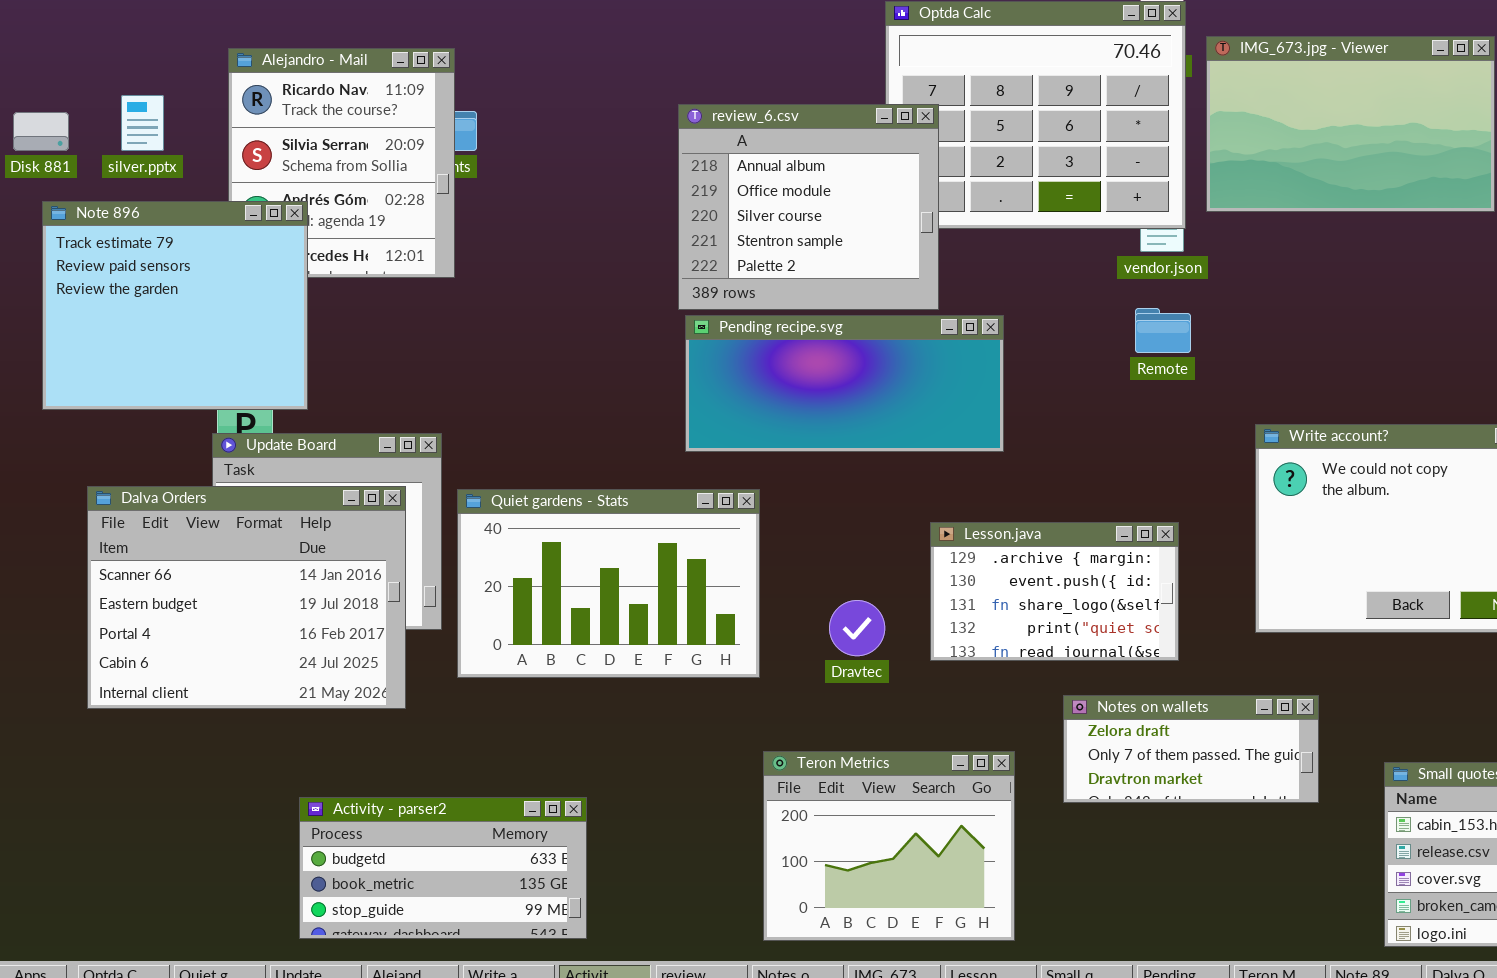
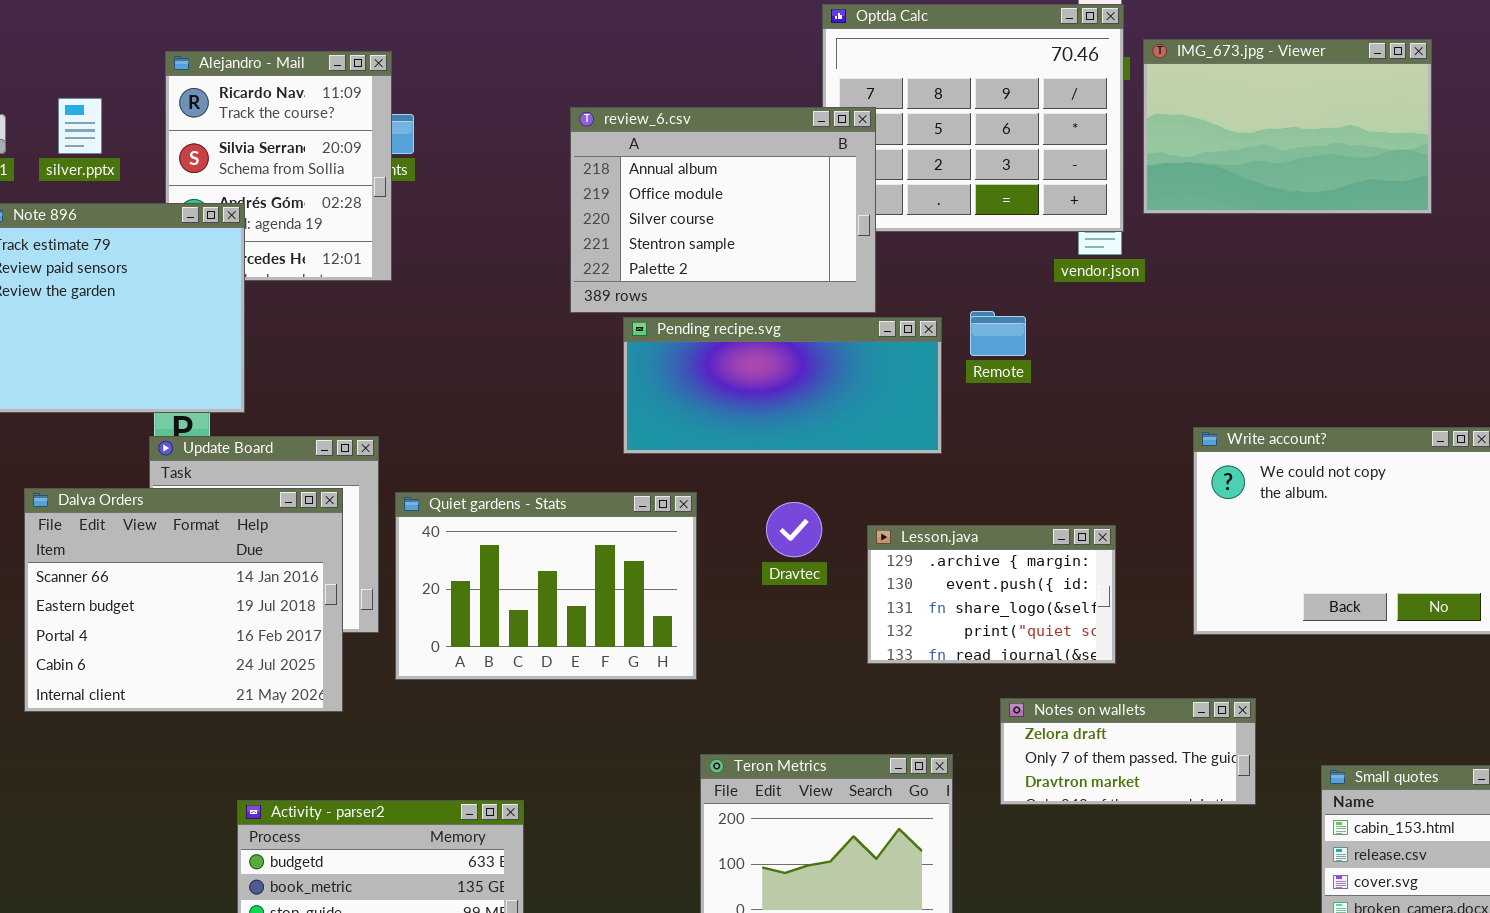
review_6.csv: [678,104,939,310] -> [570,107,876,313], resized
Remote: [1135,308,1191,353] -> [970,311,1026,356], moved
Dravtec: [829,600,885,656] -> [766,502,822,557], moved

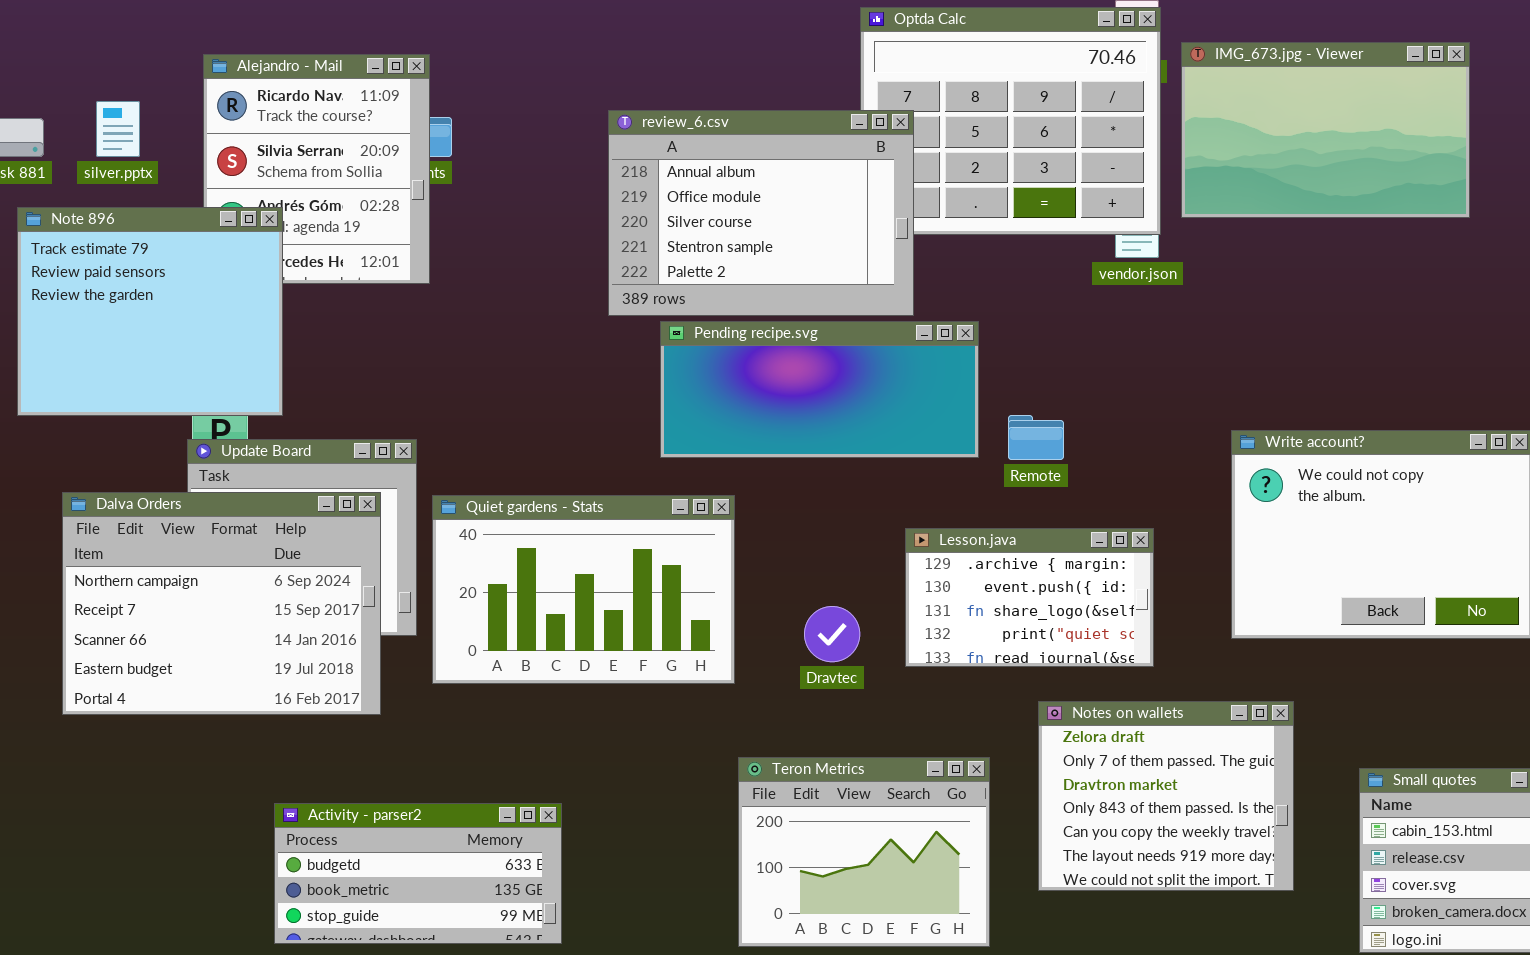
Remote: [970,311,1026,356] -> [1008,415,1064,460], moved
Dalva Orders: [24,488,343,712] -> [62,492,381,715], scrolled up 2 rows
Dravtec: [766,502,822,557] -> [804,606,860,662], moved
Notes on wallets: [1000,698,1256,805] -> [1038,701,1294,891], resized

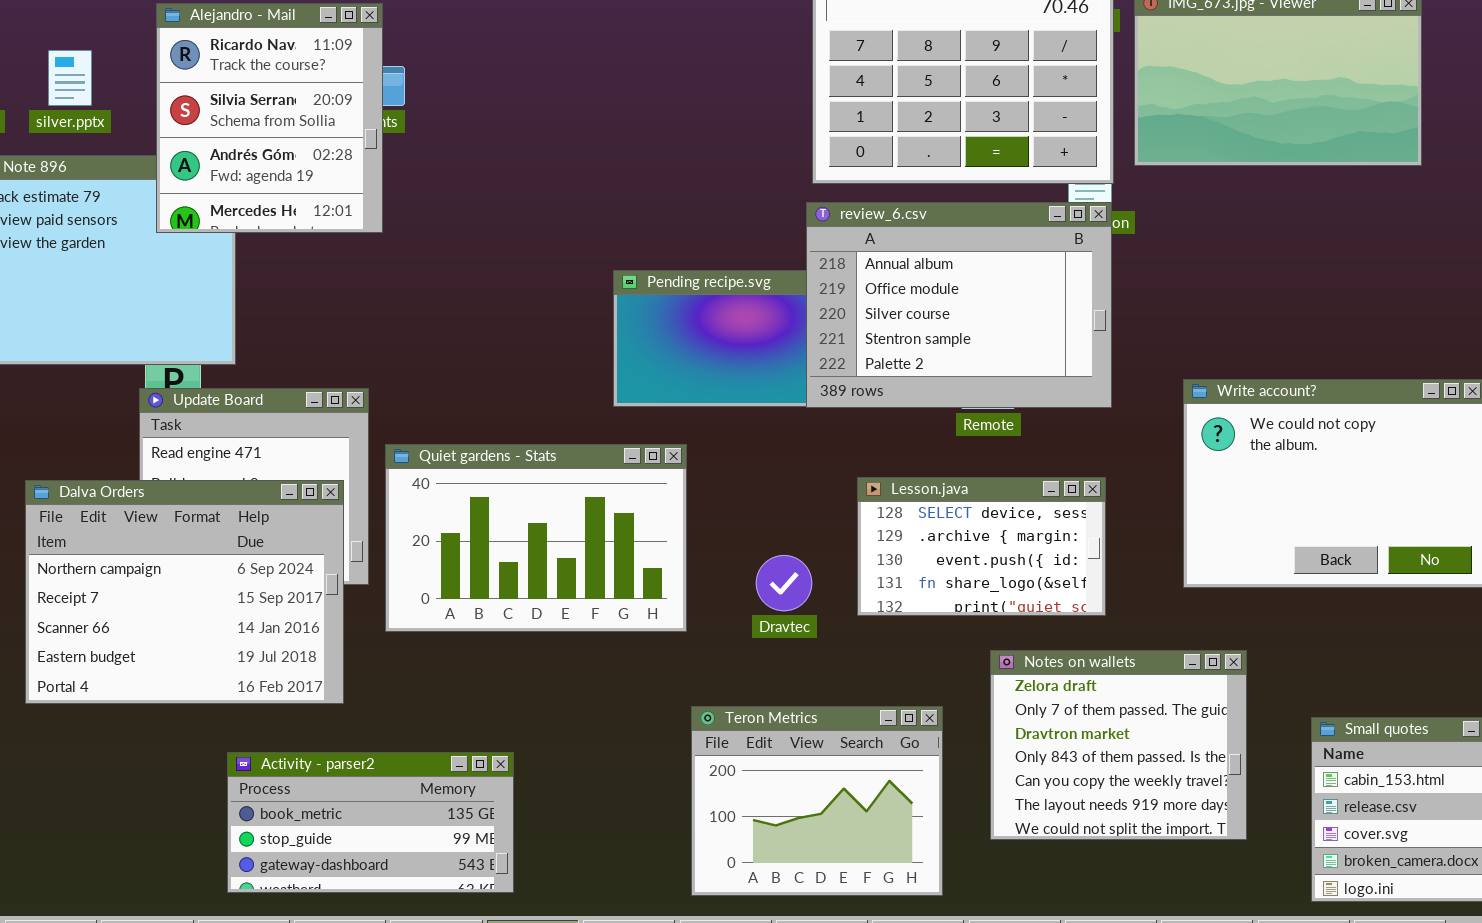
Alejandro - Mail: [203,54,430,284] -> [156,3,383,233], raised
review_6.csv: [608,110,914,316] -> [806,202,1112,408], moved
Dalva Orders: [62,492,381,715] -> [25,480,344,704], moved
Lesson.java: [905,528,1154,667] -> [857,477,1106,616], scrolled up 1 row
Activity - parser2: [274,803,562,944] -> [227,752,514,893], scrolled down 1 row

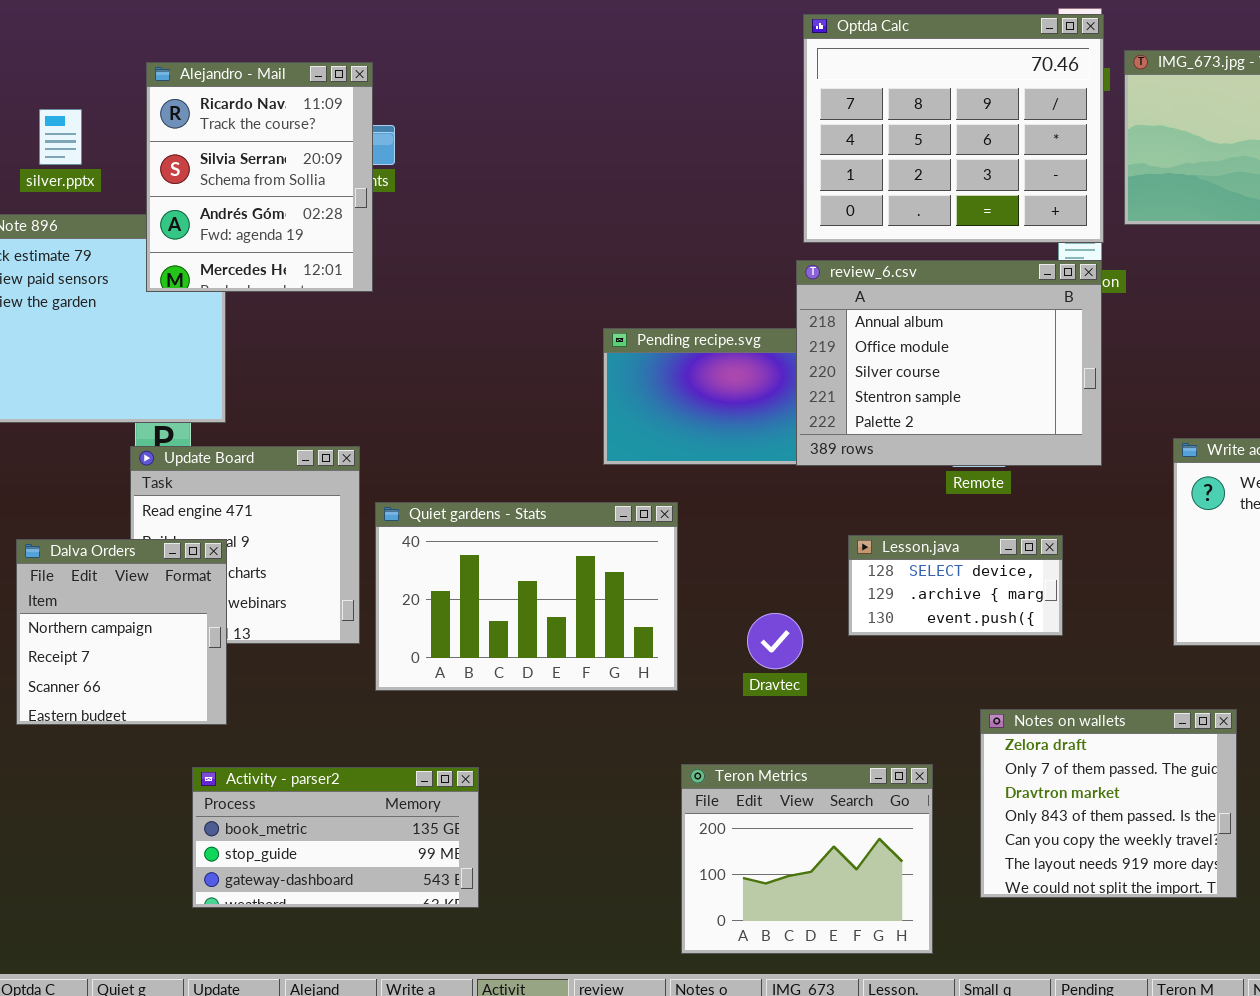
Lesson.java: [857,477,1106,616] -> [848,535,1063,636], resized
Dalva Orders: [25,480,344,704] -> [16,539,227,725], resized
Activity - parser2: [227,752,514,893] -> [192,767,479,908], moved

